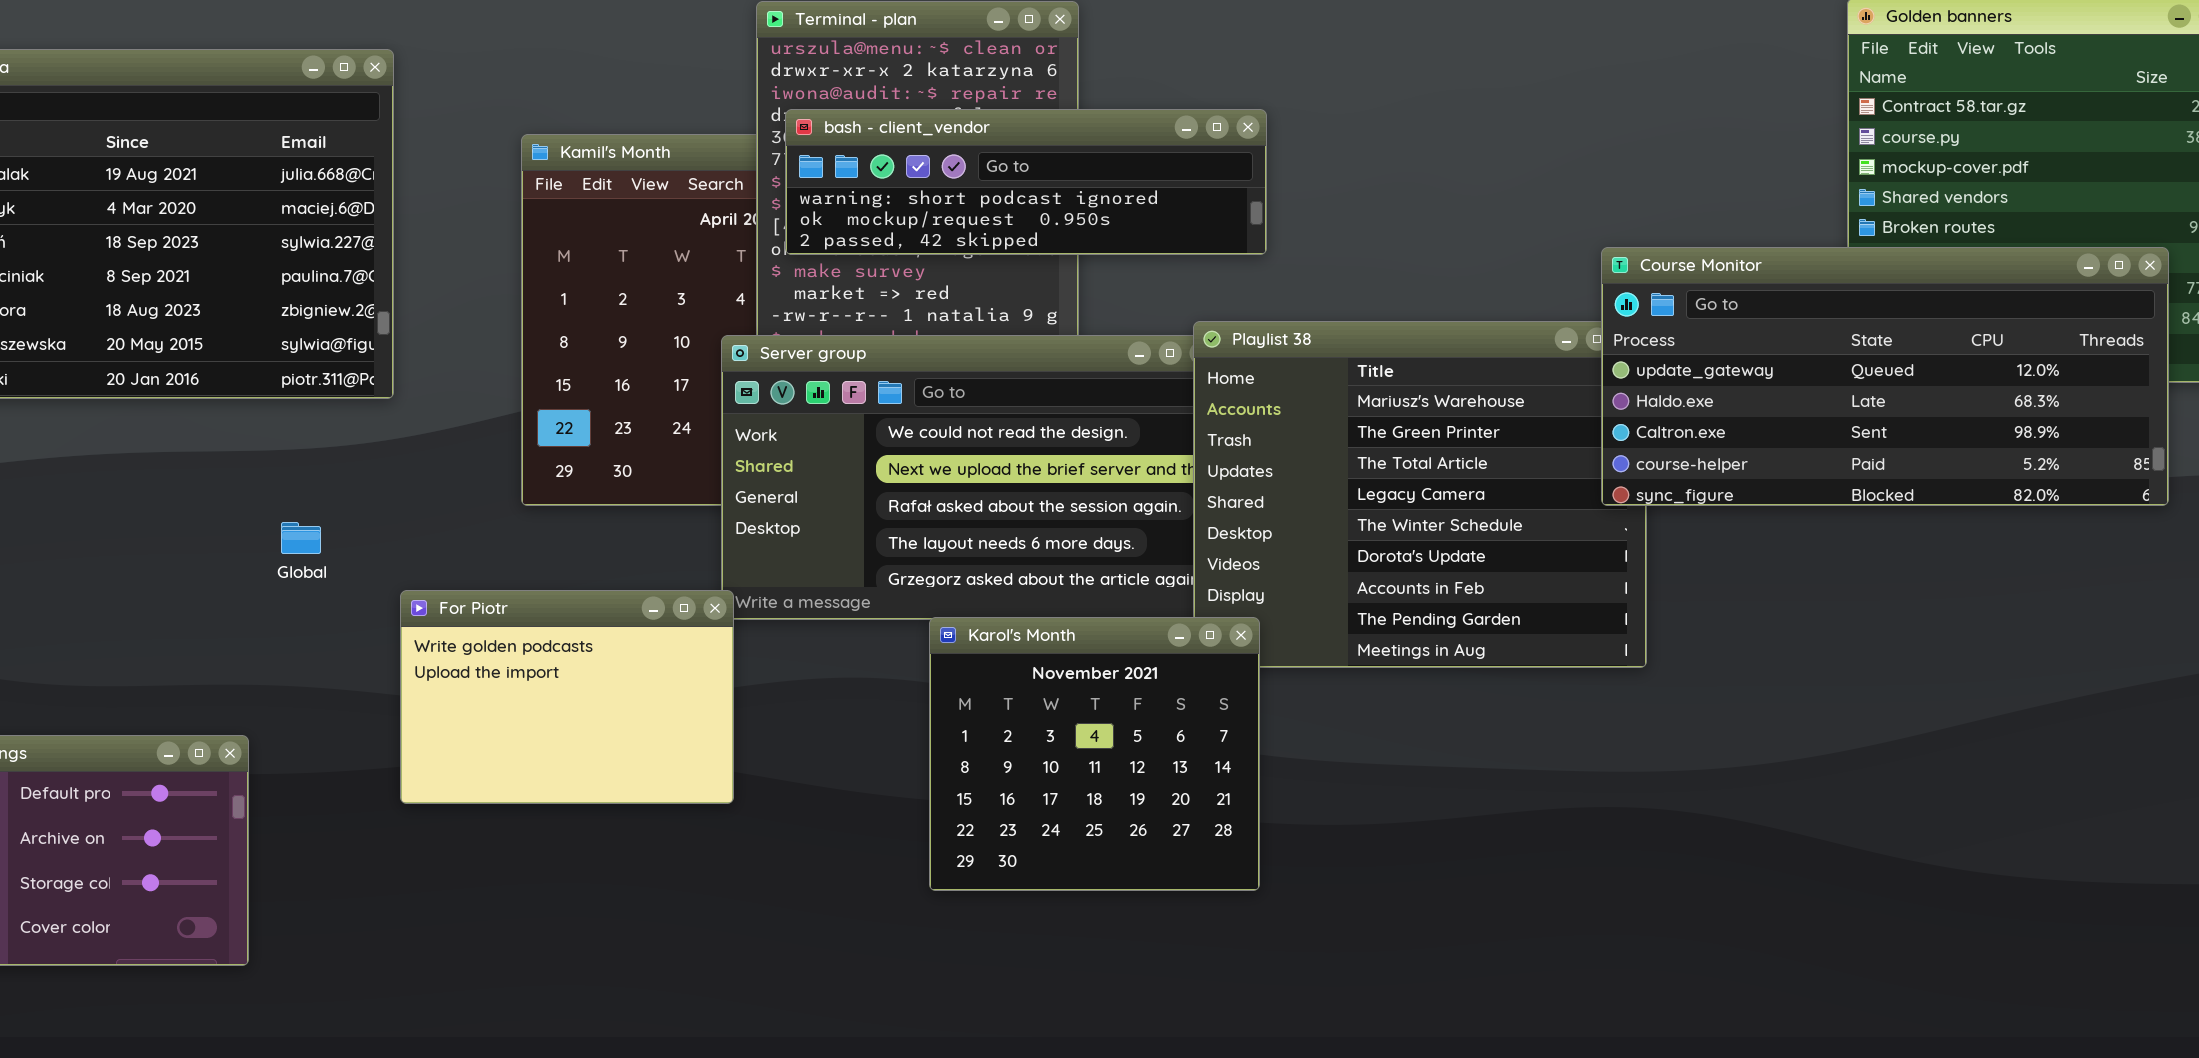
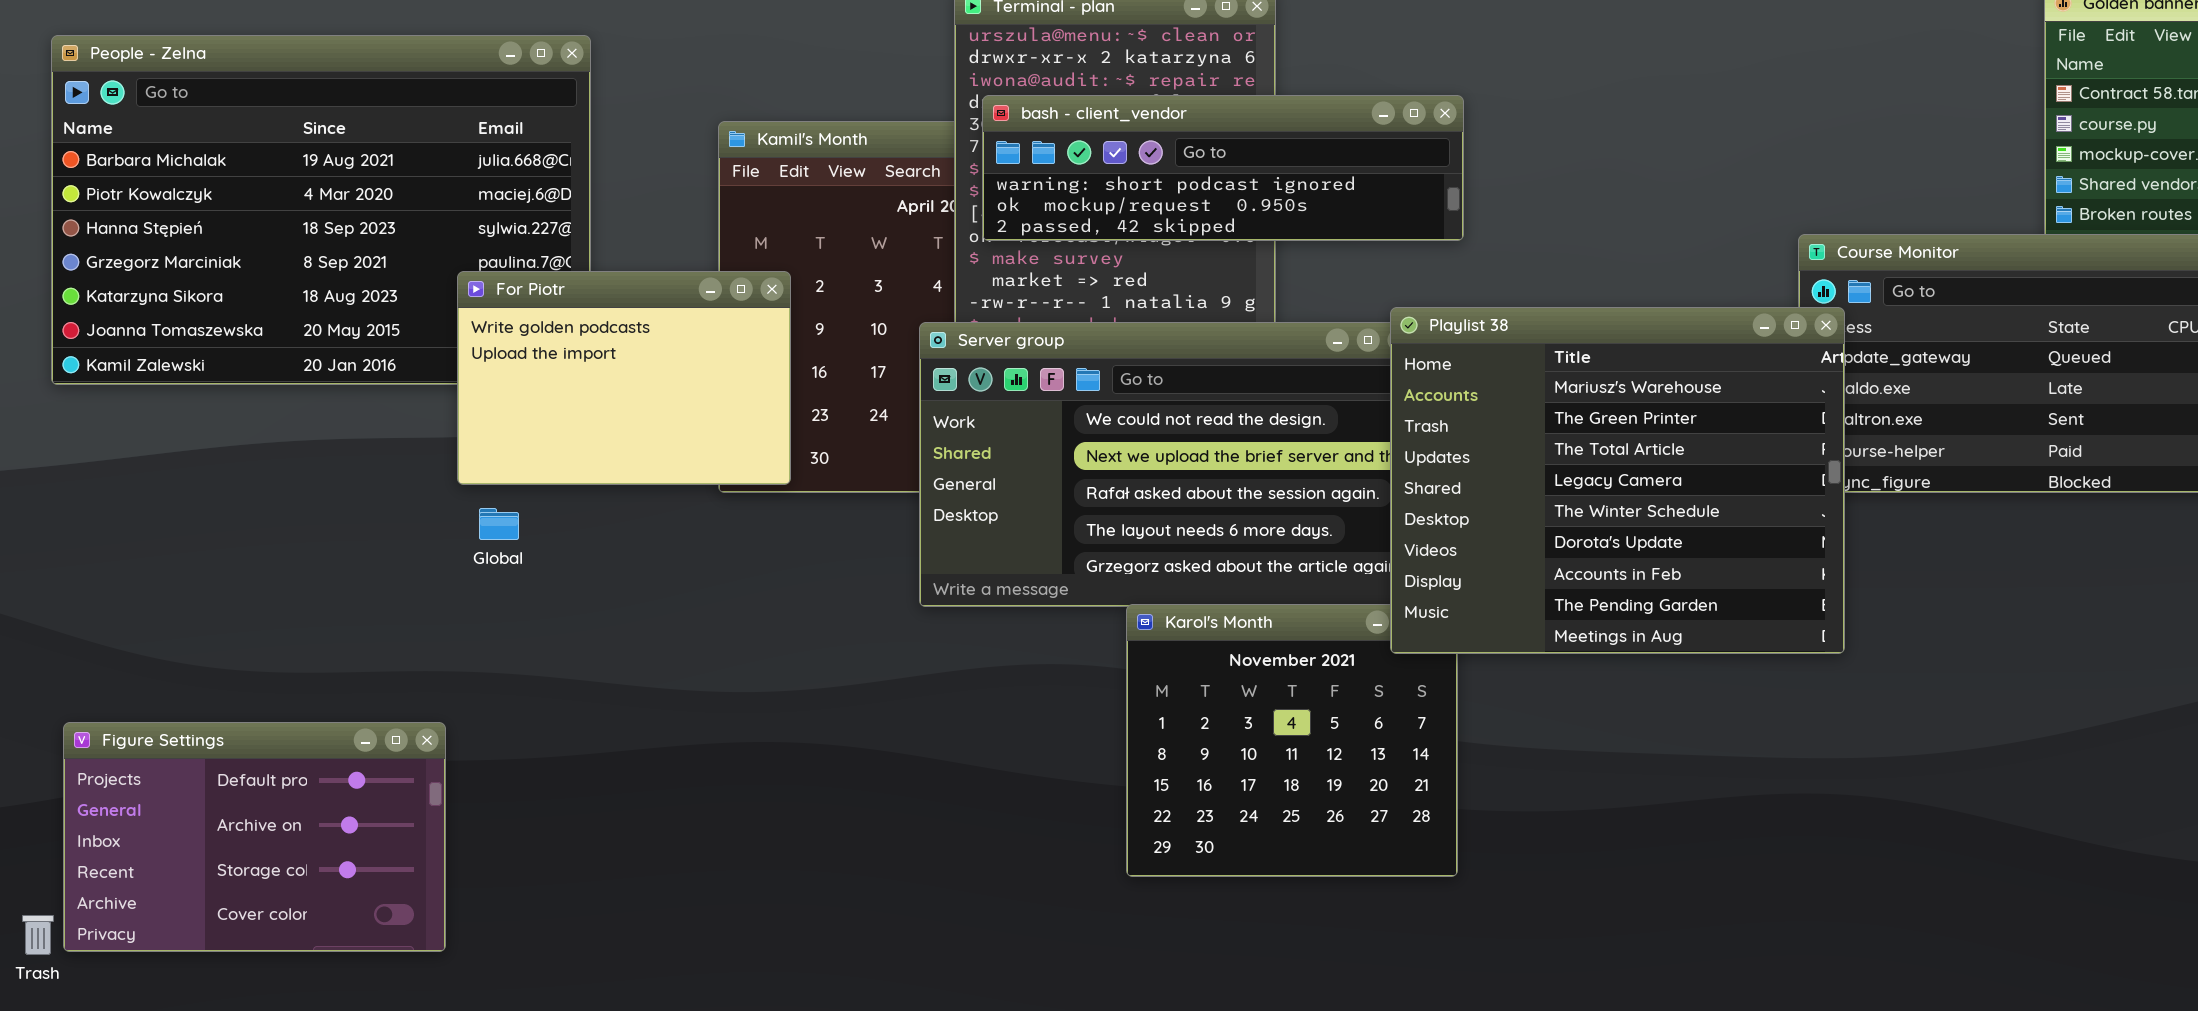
Playlist 38: [1193,321,1647,668] -> [1390,307,1845,654], raised
For Piotr: [400,590,734,804] -> [457,271,791,485], moved

